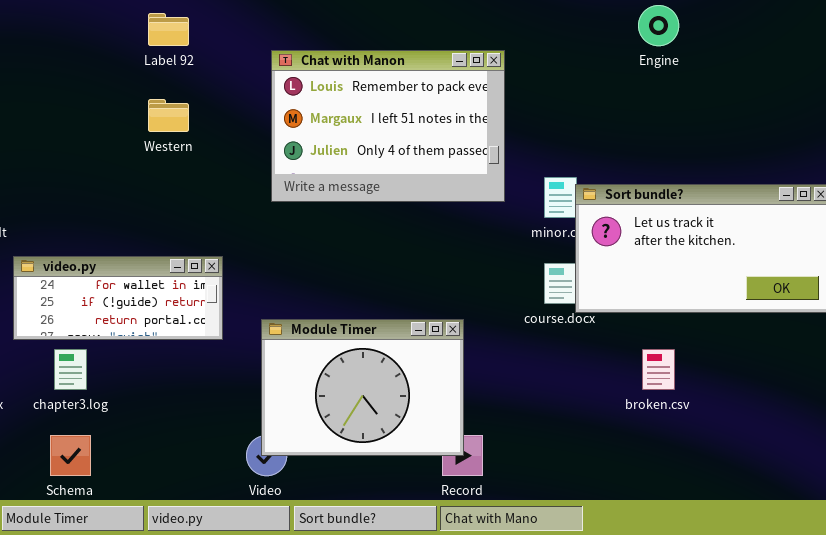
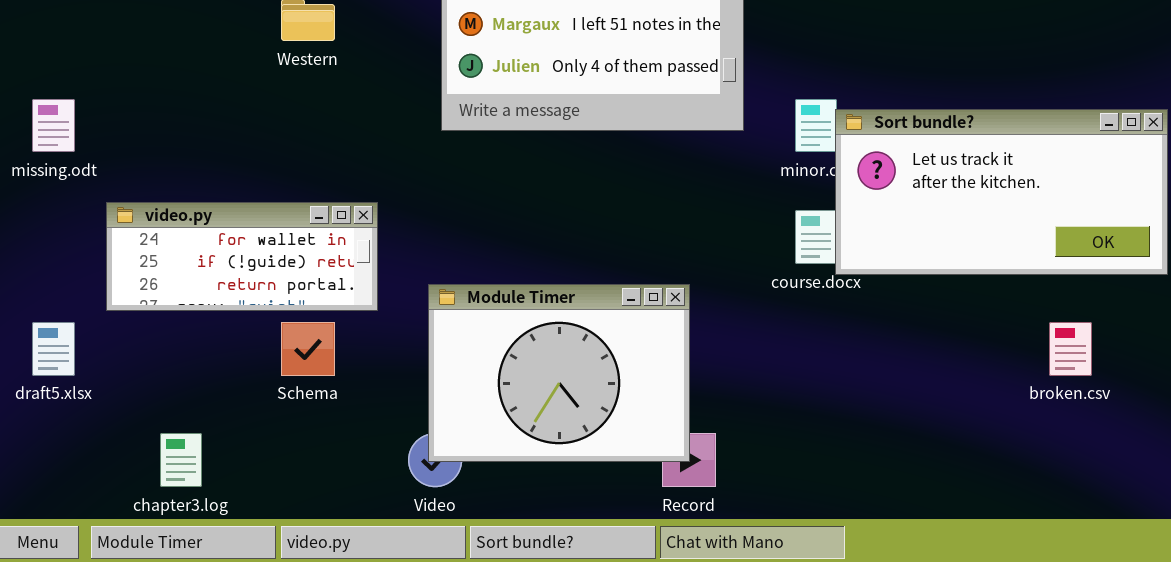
chapter3.log: [54,349,87,390] -> [160,433,202,487], moved
broken.csv: [642,349,675,390] -> [1049,322,1092,376], moved
Schema: [50,435,91,476] -> [281,322,335,376], moved

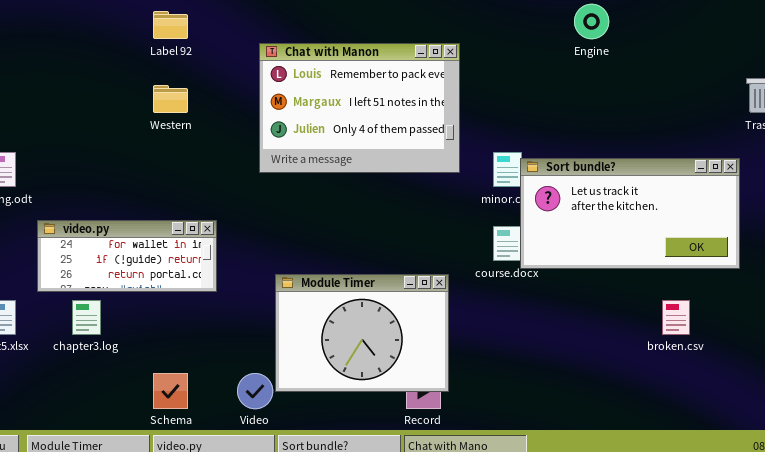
Module Timer: [428,284,690,462] -> [275,274,449,392], moved
Schema: [281,322,335,376] -> [153,373,188,409], moved
chapter3.log: [160,433,202,487] -> [72,300,101,335], moved

